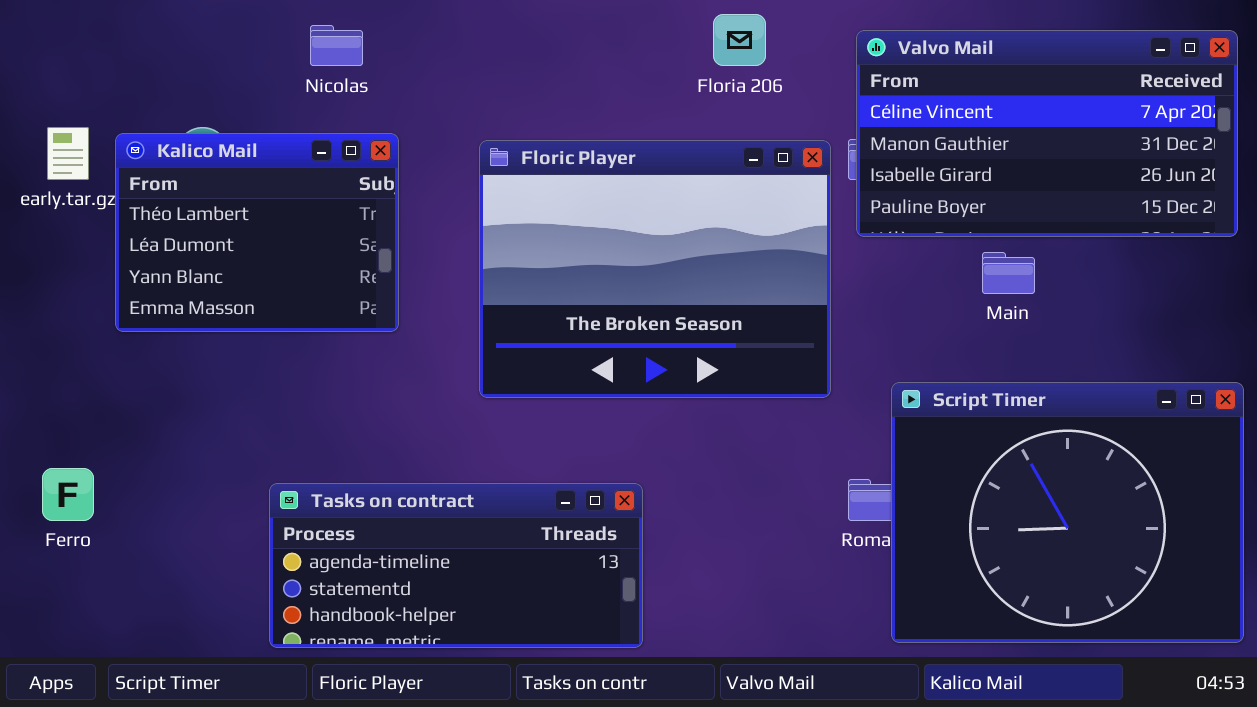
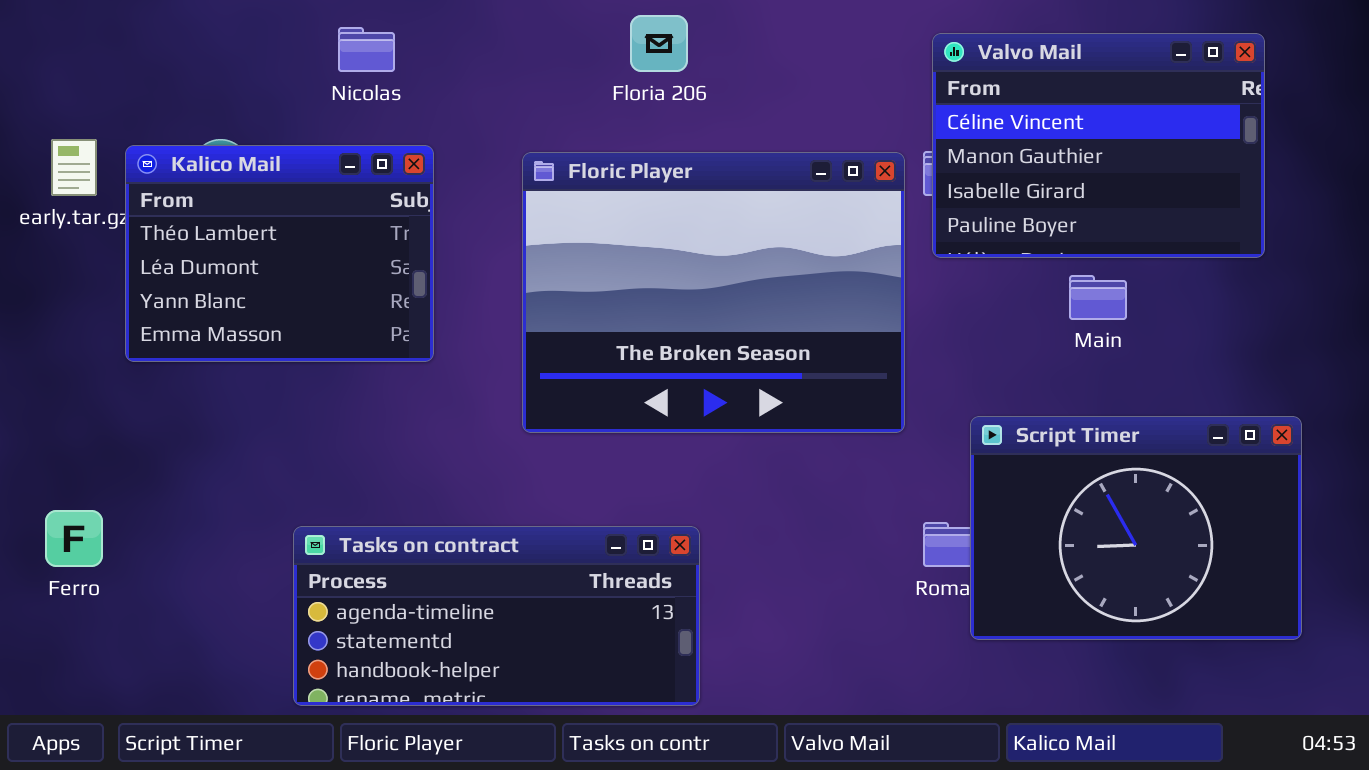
Floria 206: [713,14,766,66] -> [630,15,688,72], moved
Valvo Mail: [856,30,1238,237] -> [932,33,1265,258], resized
Script Timer: [891,382,1244,643] -> [970,416,1302,640], resized

